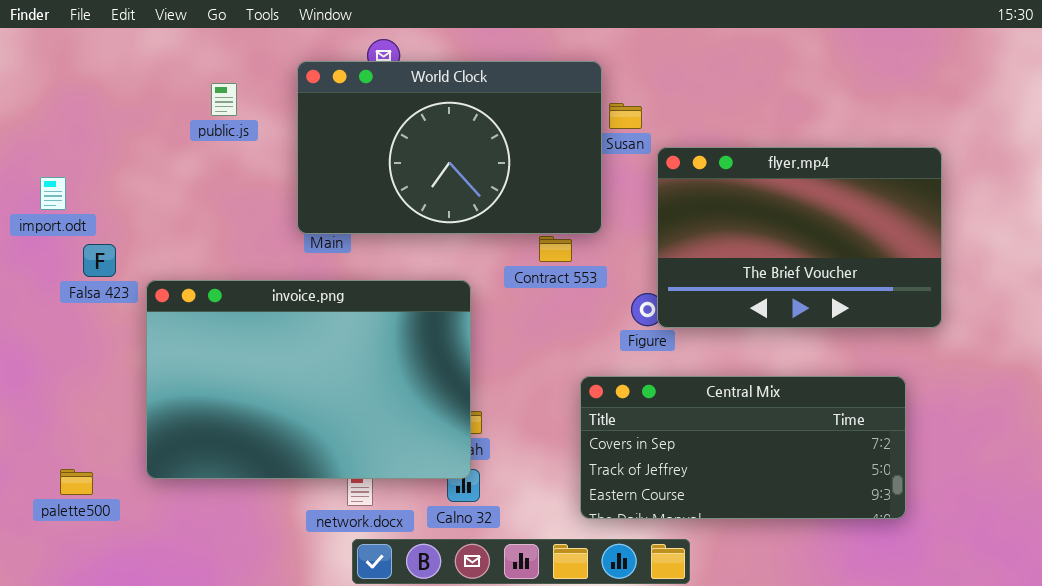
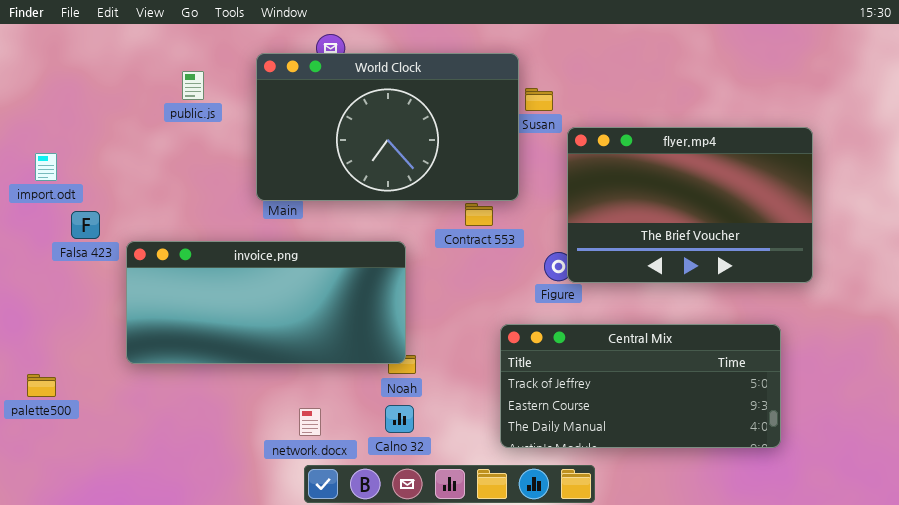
invoice.png: [146,280,471,479] -> [126,241,406,364], resized
Central Mix: [580,376,906,519] -> [500,324,781,448], scrolled down 1 row
palette500: [60,469,93,495] -> [27,374,56,397], moved

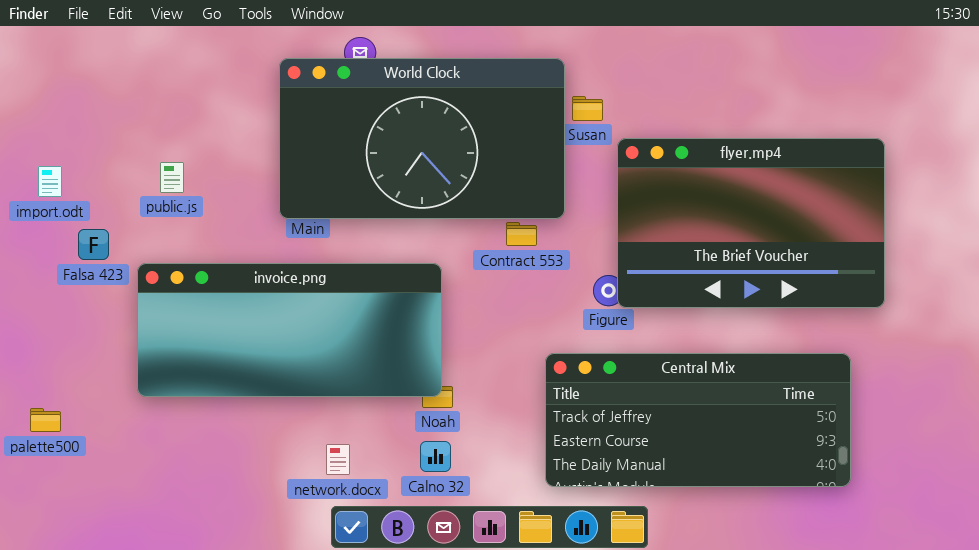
public.js: [182,71,204,100] -> [160,162,184,193], moved

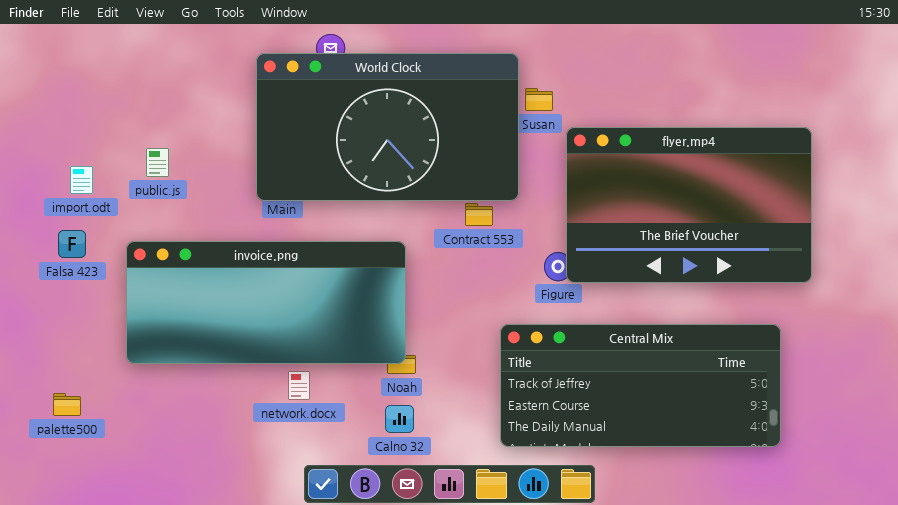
import.odt: [38,166,62,197] -> [70,166,93,194], moved
Falsa 423: [78,229,109,260] -> [58,230,86,258], moved
palette500: [30,408,61,432] -> [53,393,81,416], moved
network.docx: [326,444,350,475] -> [288,371,310,400], moved

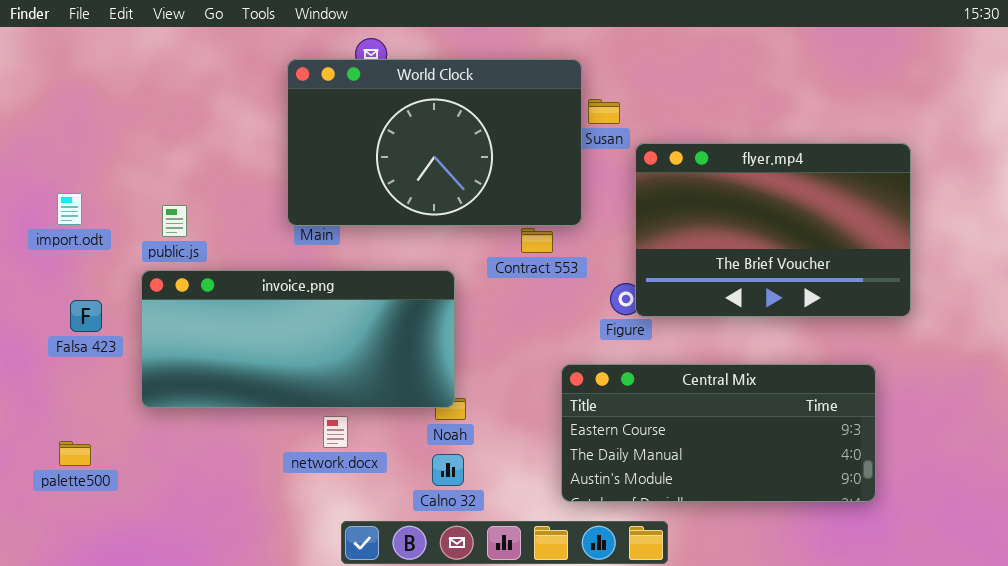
public.js: [146,148,169,177] -> [162,205,187,237], moved
import.odt: [70,166,93,194] -> [57,193,82,225], moved
Falsa 423: [58,230,86,258] -> [70,300,102,332], moved
Central Mix: [500,324,781,447] -> [561,364,876,502], scrolled down 1 row

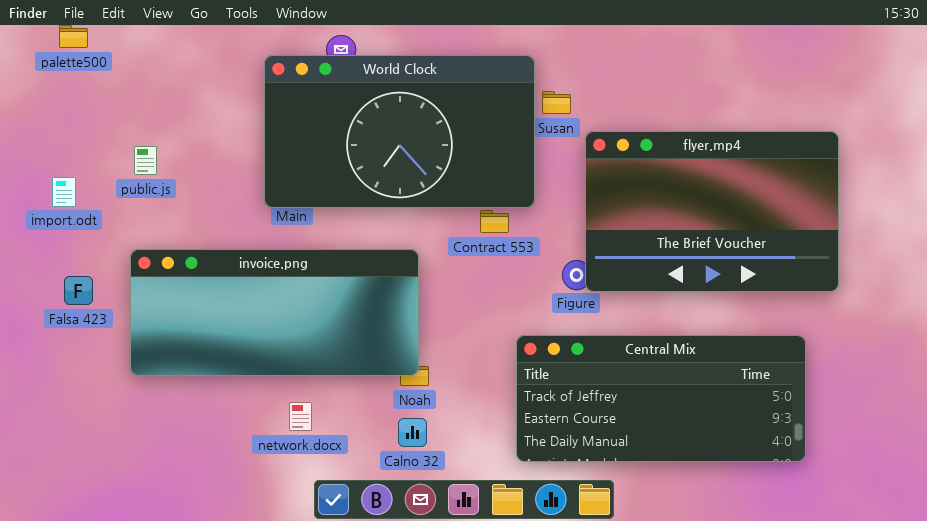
public.js: [162,205,187,237] -> [134,146,157,175], moved
Central Mix: [561,364,876,502] -> [516,335,806,462], scrolled up 1 row
network.docx: [323,416,348,448] -> [289,402,312,431], moved
palette500: [59,441,91,466] -> [59,25,88,48], moved

